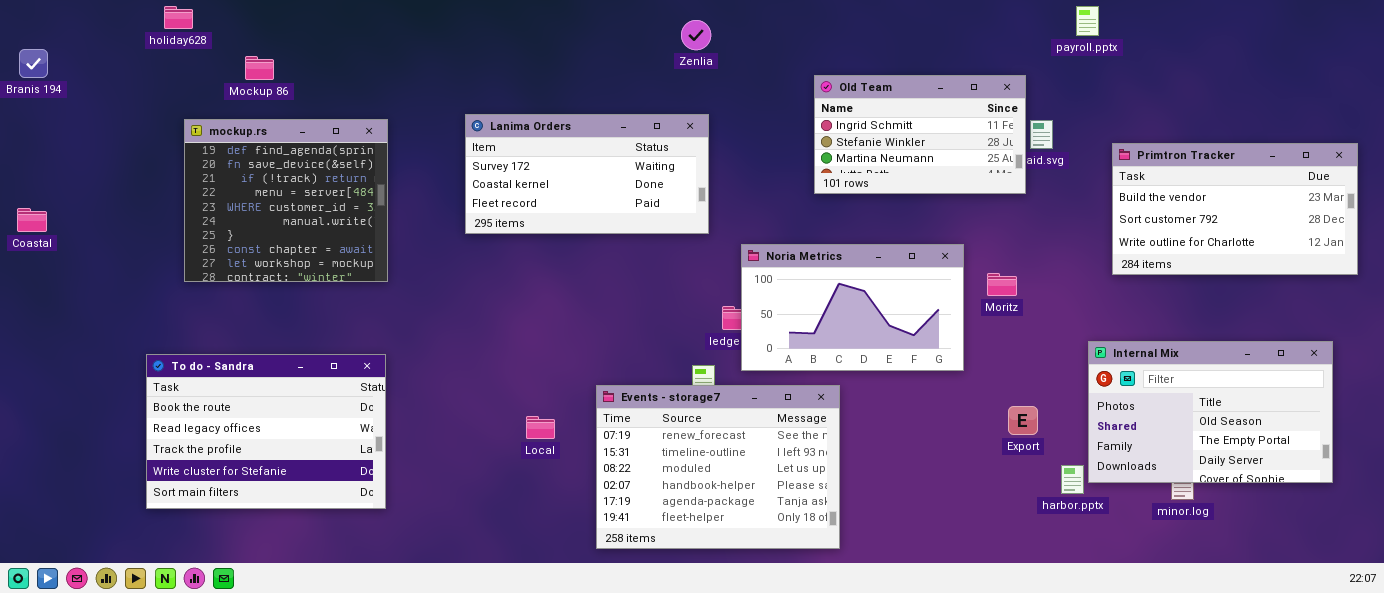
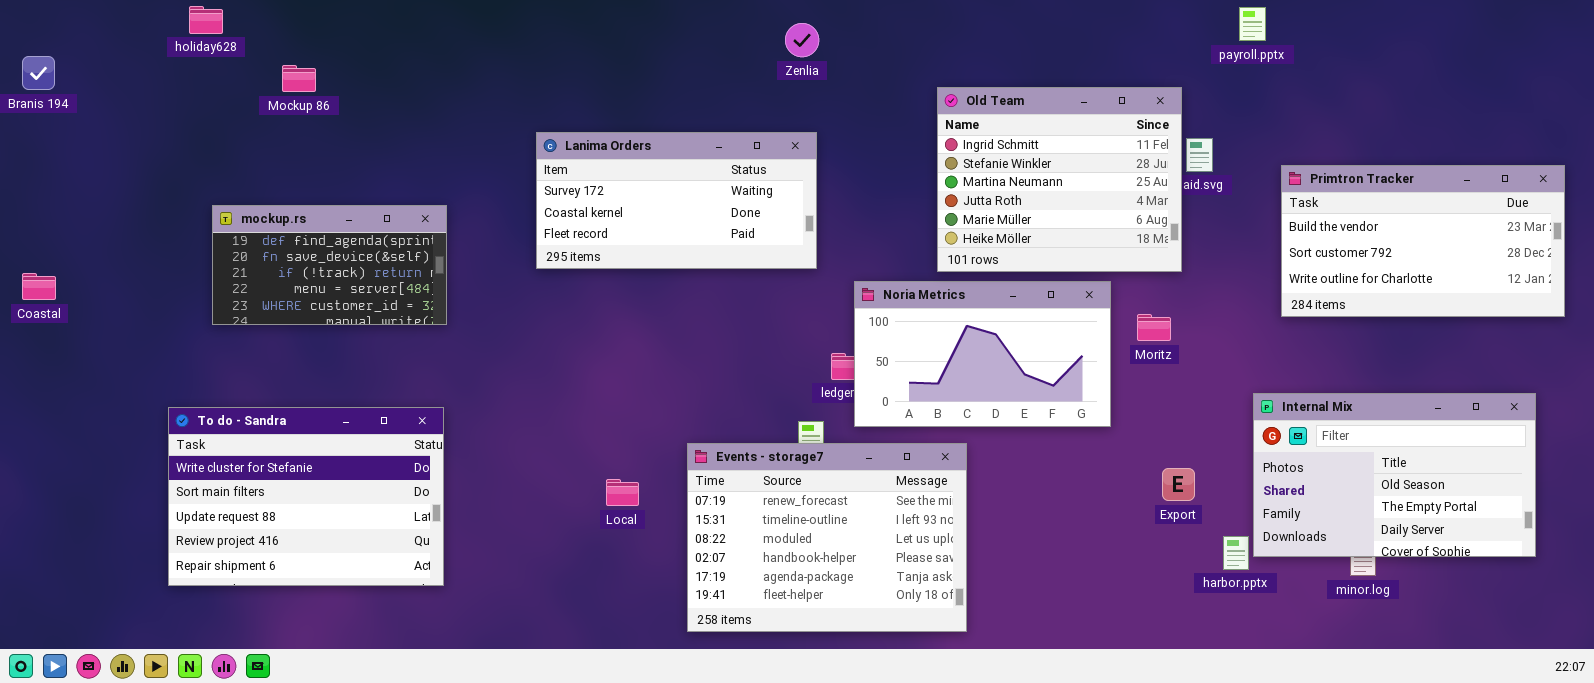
Old Team: [814,75,1026,194] -> [937,87,1182,272], resized
mockup.rs: [184,119,388,282] -> [212,205,447,325], resized
Coastal: [17,208,47,232] -> [22,273,56,300], moved
To do - Sandra: [146,354,386,509] -> [168,407,444,586], scrolled down 3 rows

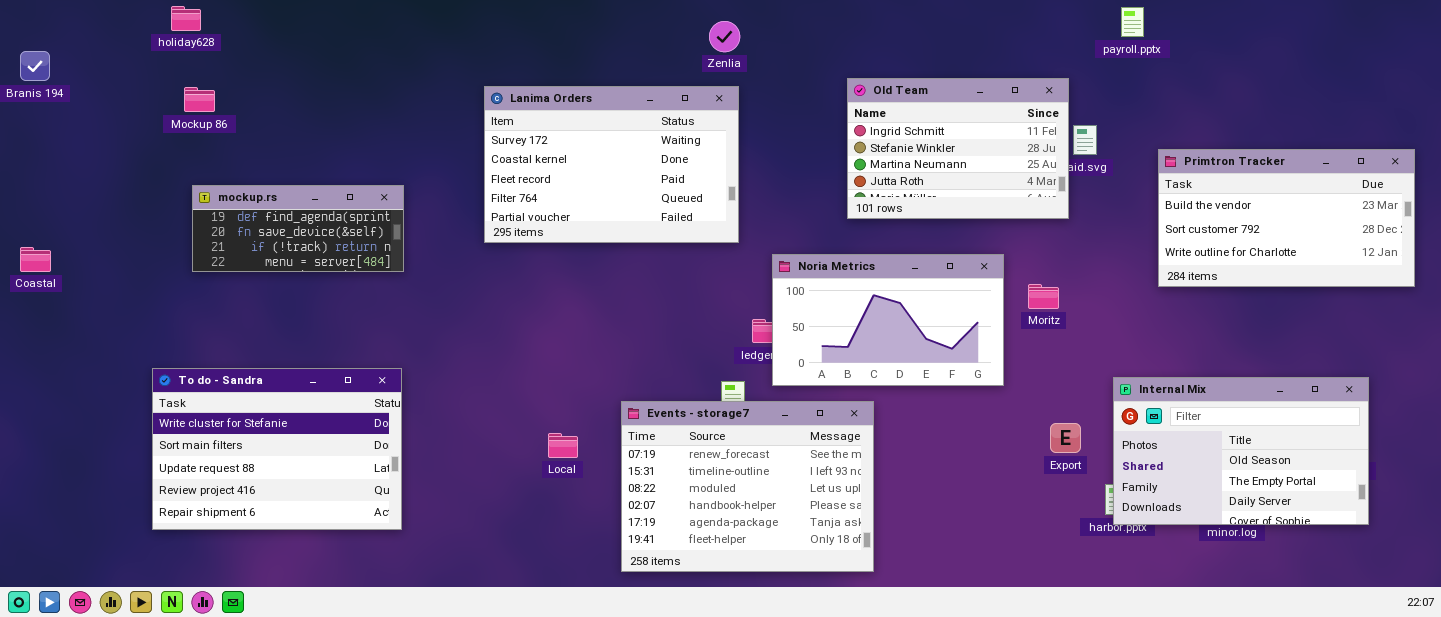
Mockup 86: [282,65,316,92] -> [184,87,215,112], moved
Old Team: [937,87,1182,272] -> [847,78,1069,219], resized
Lanima Orders: [536,132,817,269] -> [484,86,739,243], resized
mockup.rs: [212,205,447,325] -> [192,185,404,272], resized
Internal Mix: [1253,393,1536,557] -> [1113,377,1369,525], moved

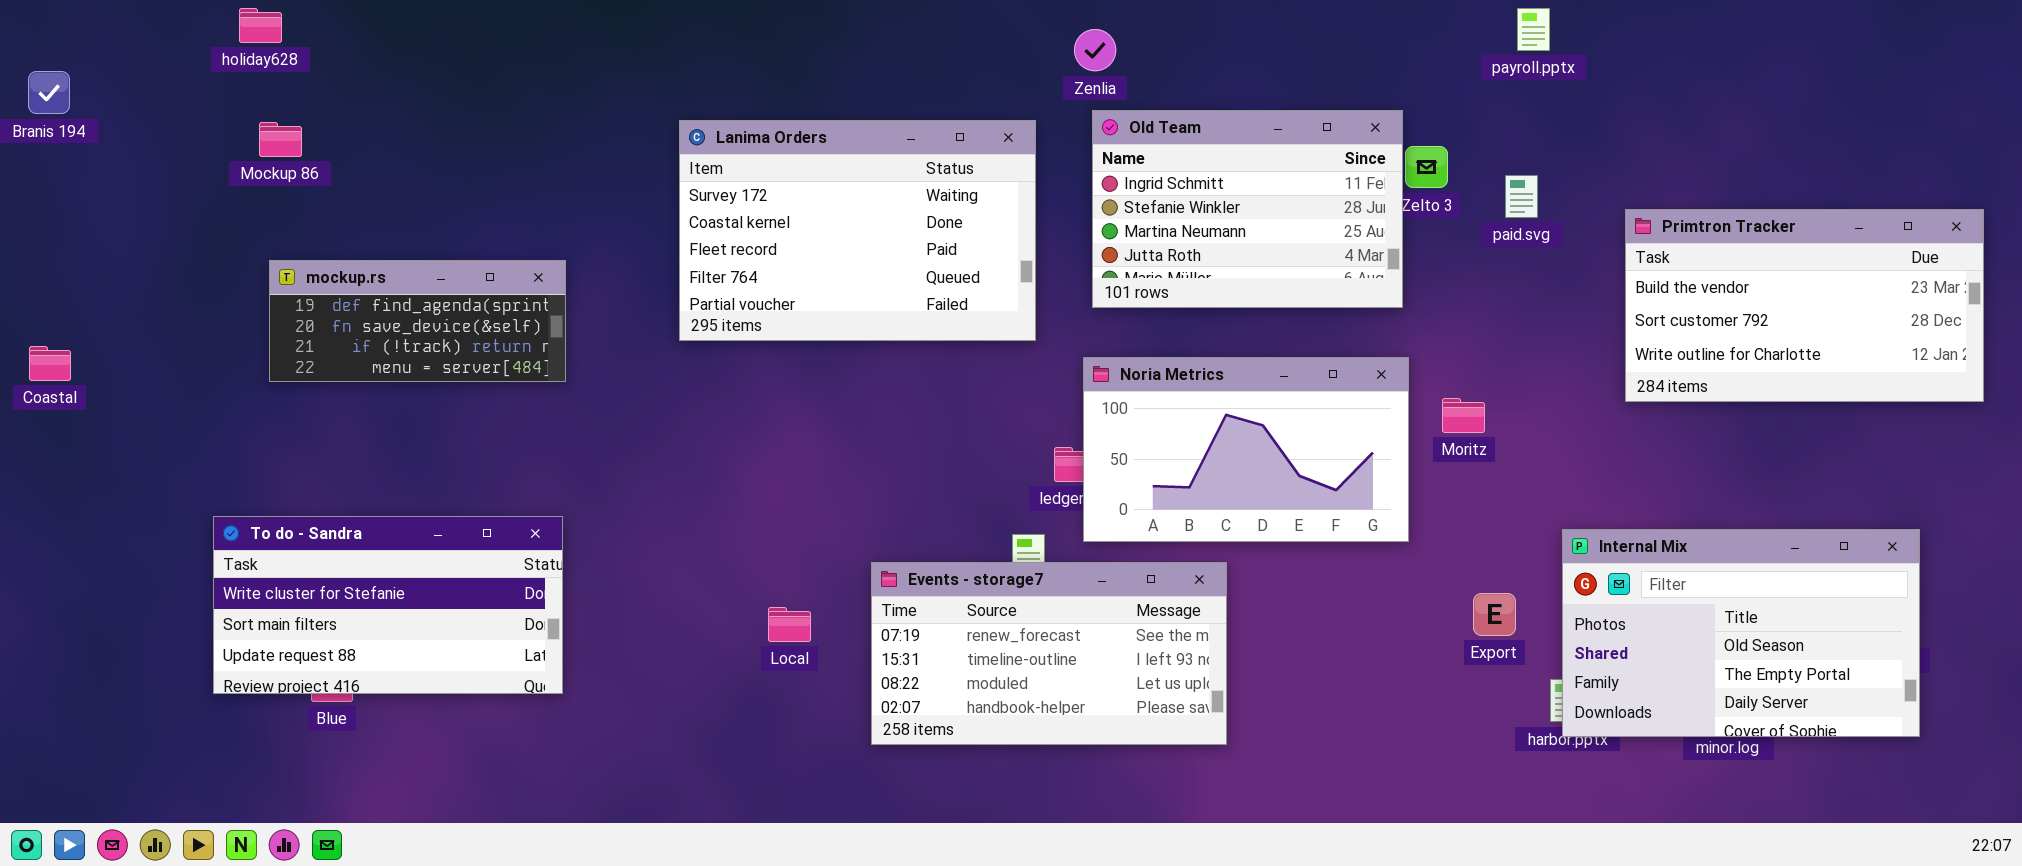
payroll.pptx: [1121,7,1144,37] -> [1517,8,1550,51], moved
Zenlia: [709,21,740,52] -> [1074,29,1116,71], moved
Old Team: [847,78,1069,219] -> [1092,110,1403,308], moved
To do - Sandra: [152,368,402,530] -> [213,516,563,694], resized
Events - storage7: [621,401,874,572] -> [871,562,1227,745], resized

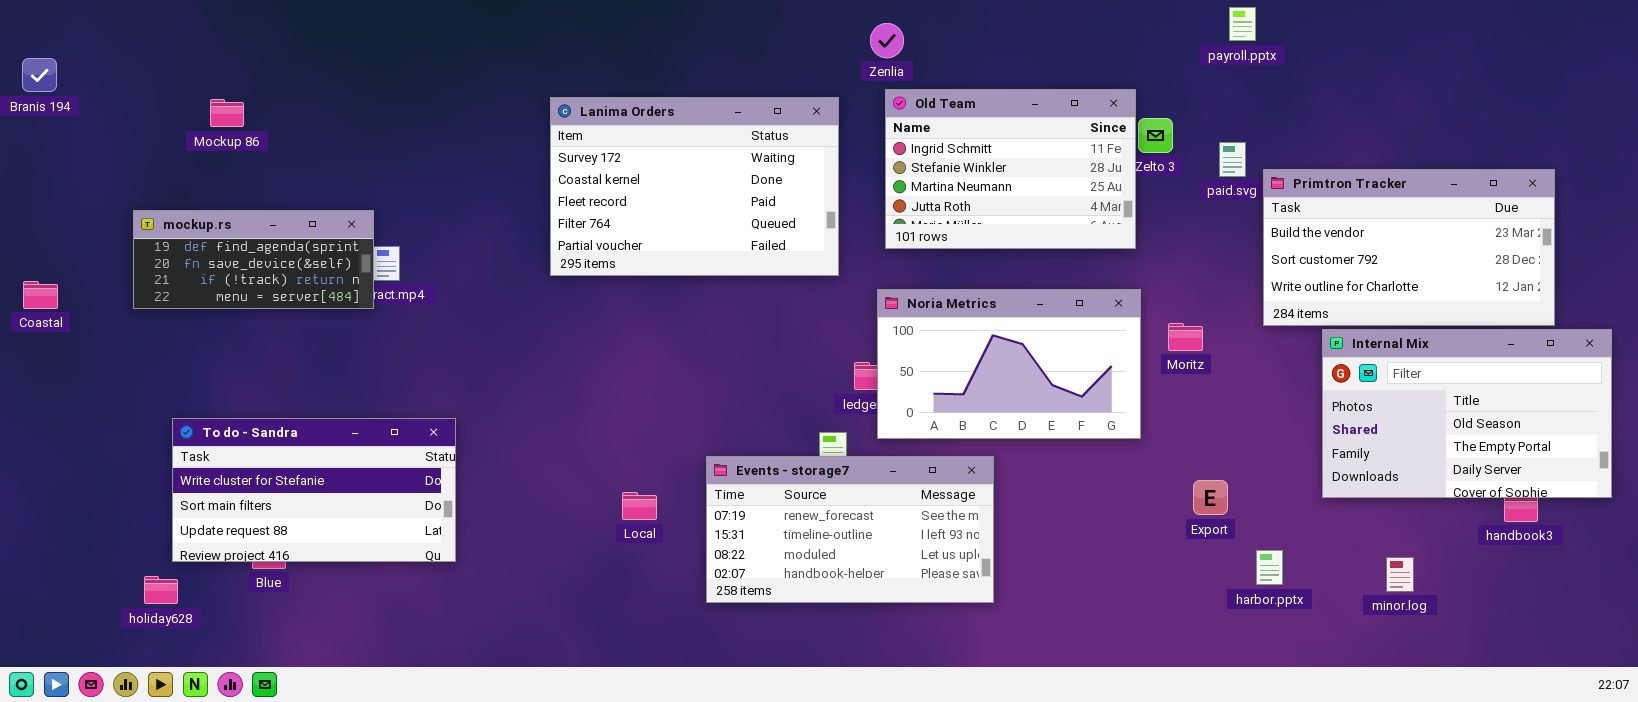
holiday628: [239,8,282,43] -> [144,576,178,604], moved
Primtron Tracker: [1625,209,1984,402] -> [1263,169,1555,326], moved
mockup.rs: [269,260,566,382] -> [133,210,374,309], moved
Internal Mix: [1562,529,1920,737] -> [1322,329,1612,498], moved

